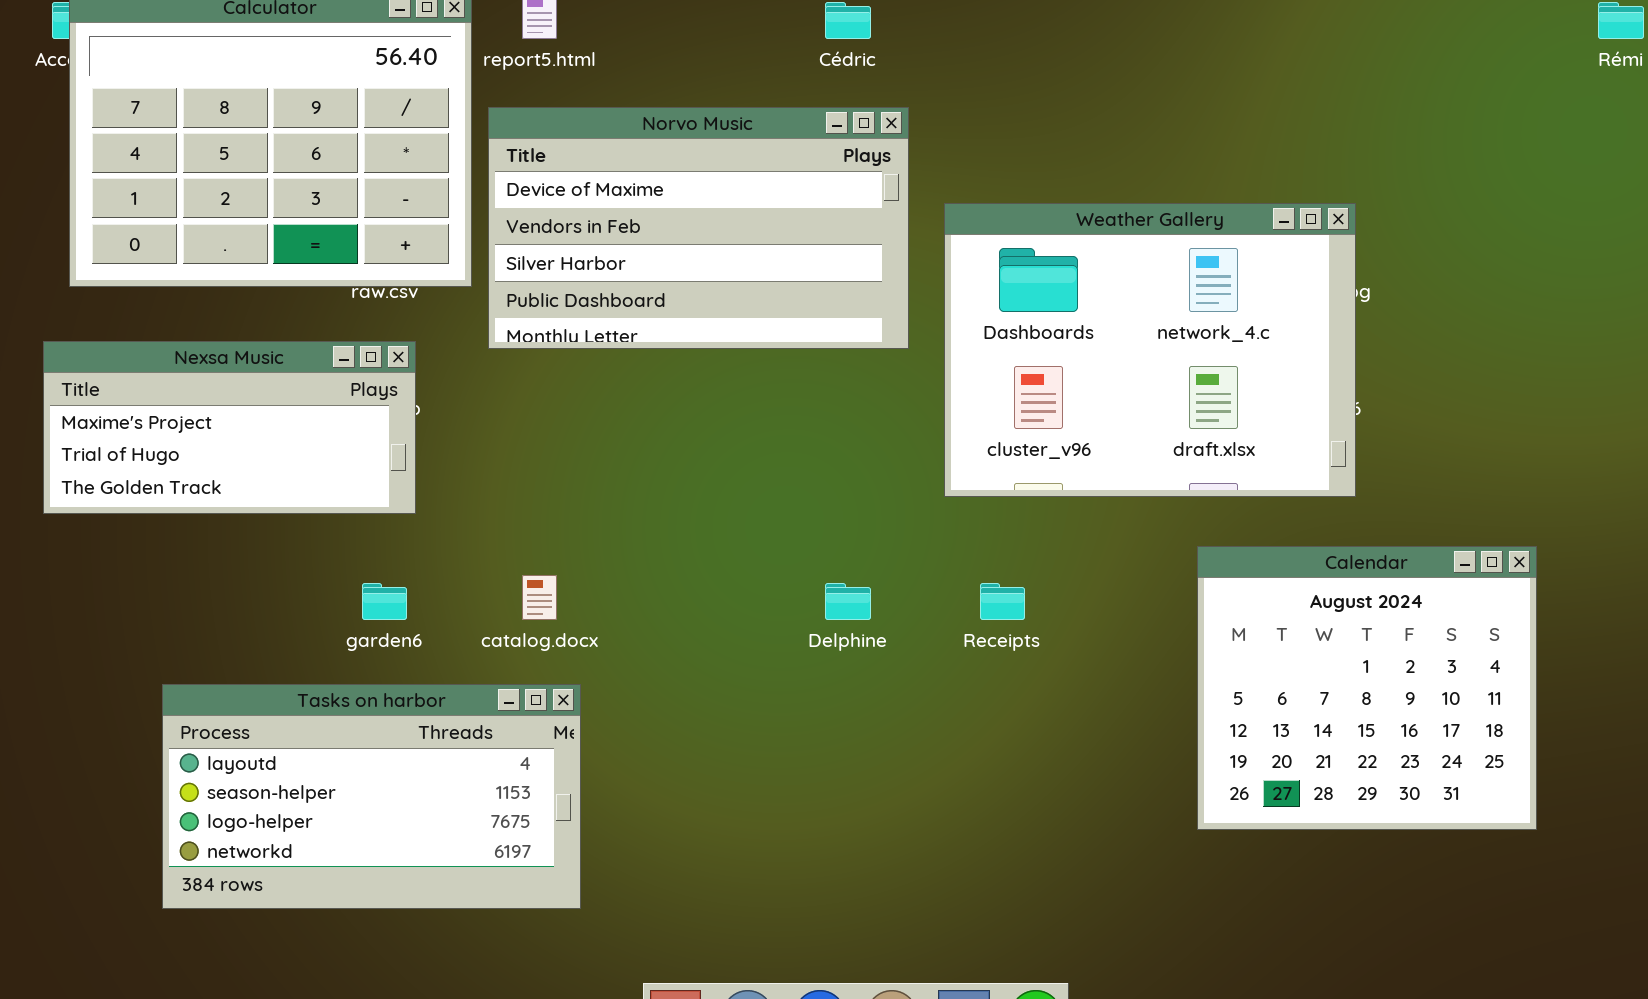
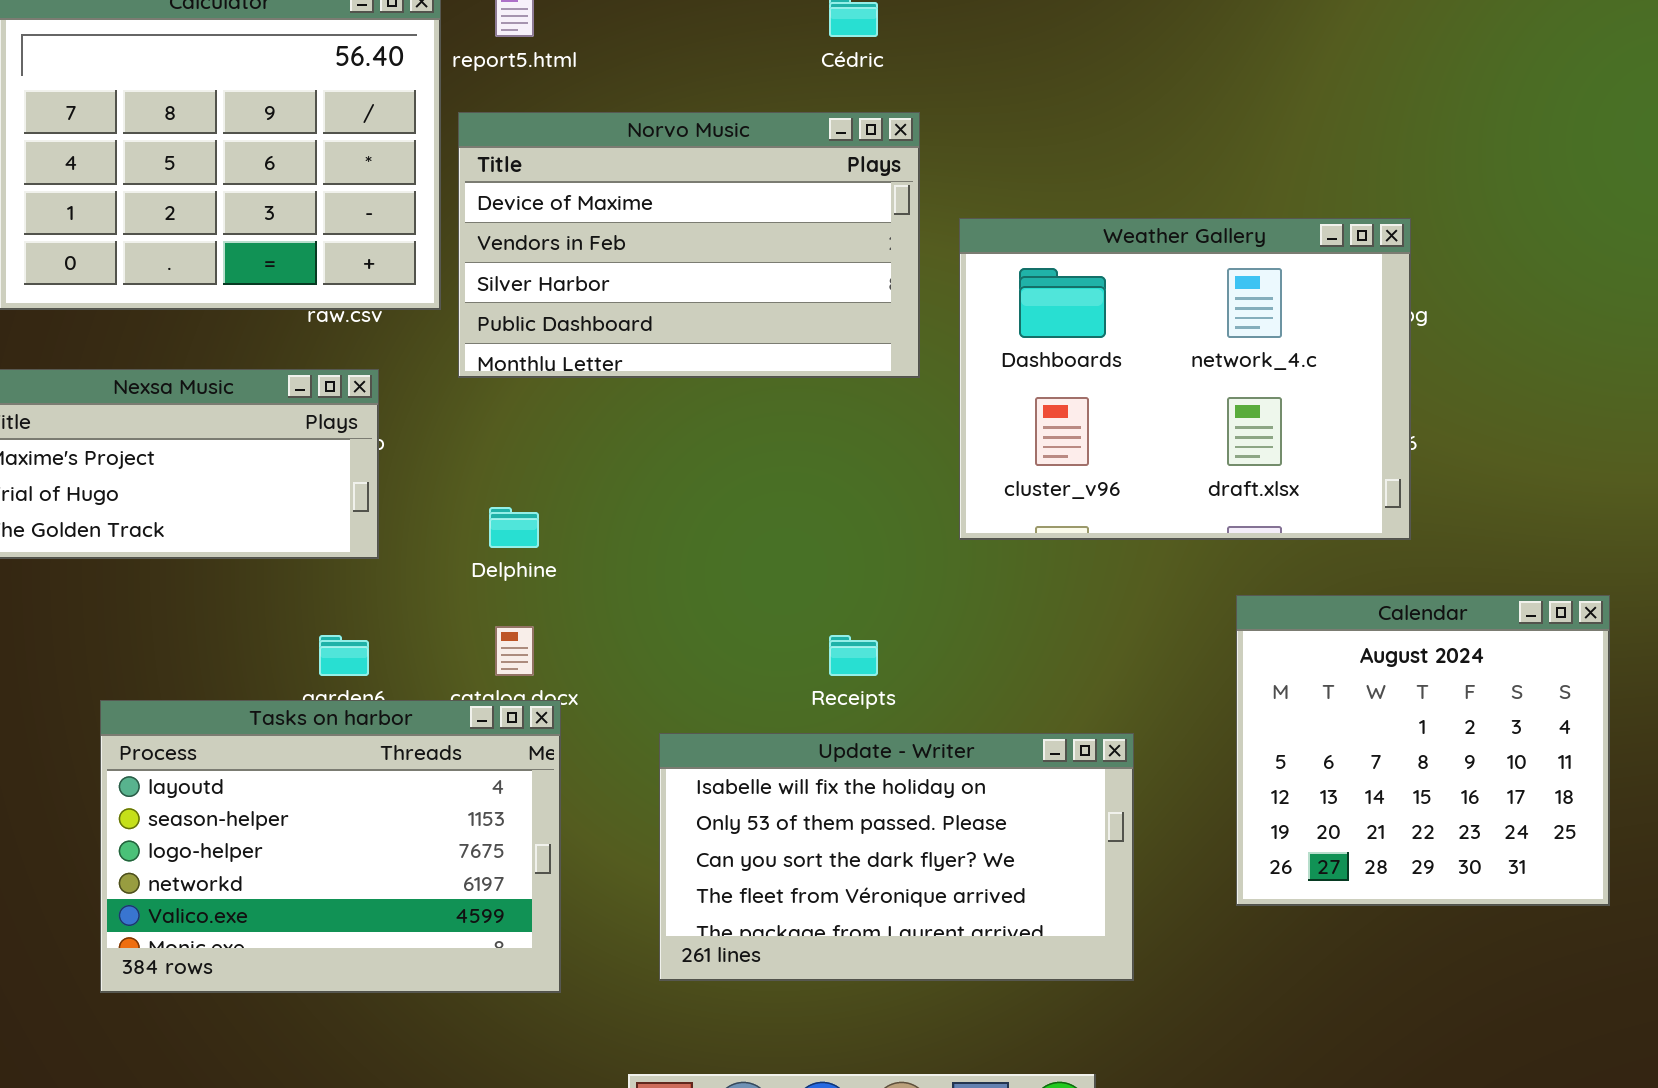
Delphine: [825,583,871,620] -> [489,507,539,548], moved
Receipts: [980,583,1025,620] -> [829,635,878,676], moved
Update - Writer: none -> [659,733,1134,981], opened
Tasks on harbor: [162,684,581,909] -> [100,700,561,993], resized

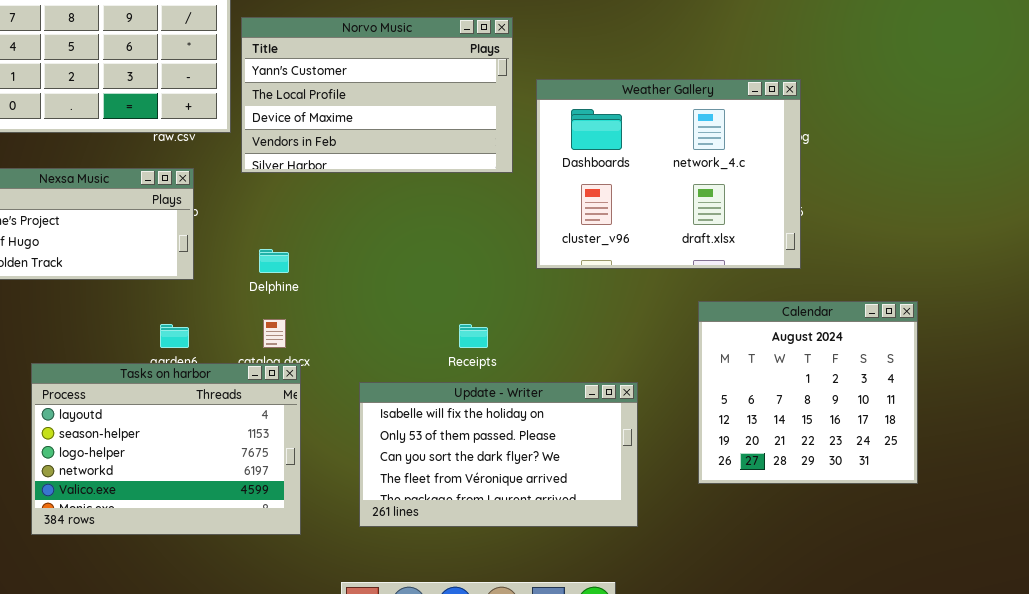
Norvo Music: [458,112,920,378] -> [241,17,513,173], scrolled up 2 rows

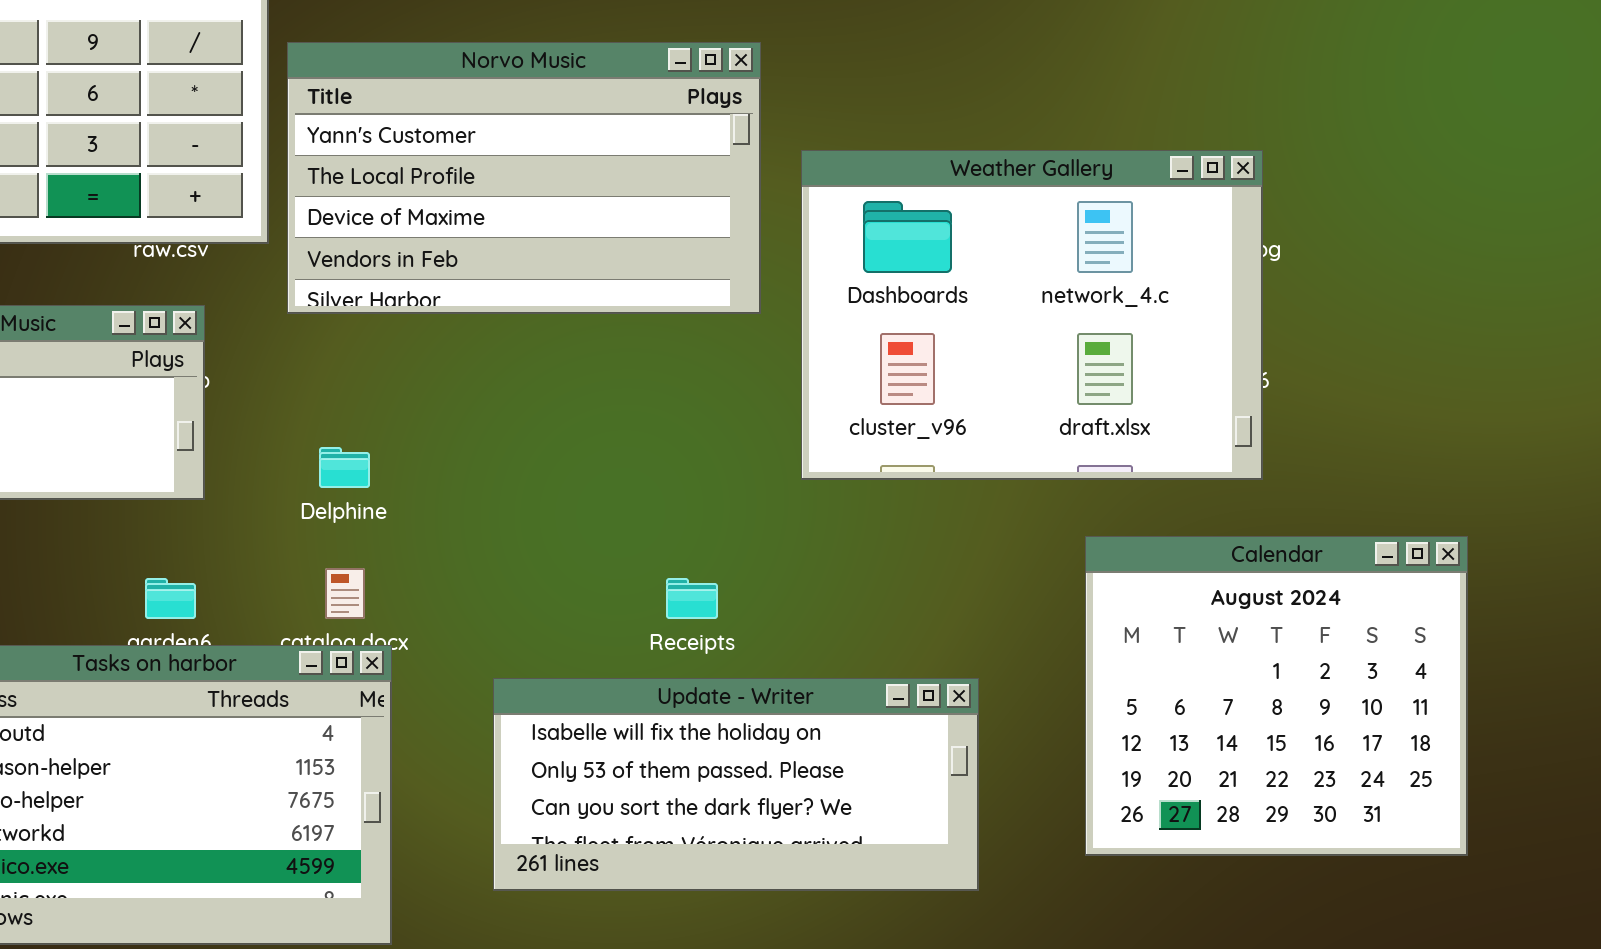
Update - Writer: [359,382,638,527] -> [493,678,979,891], resized

